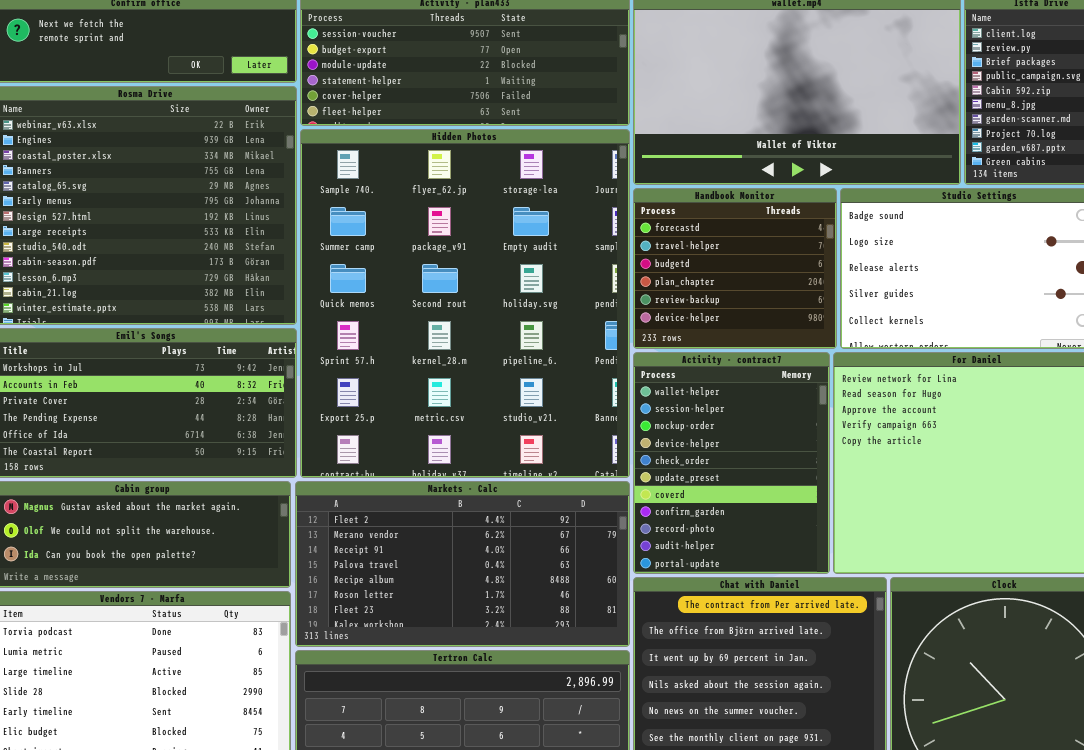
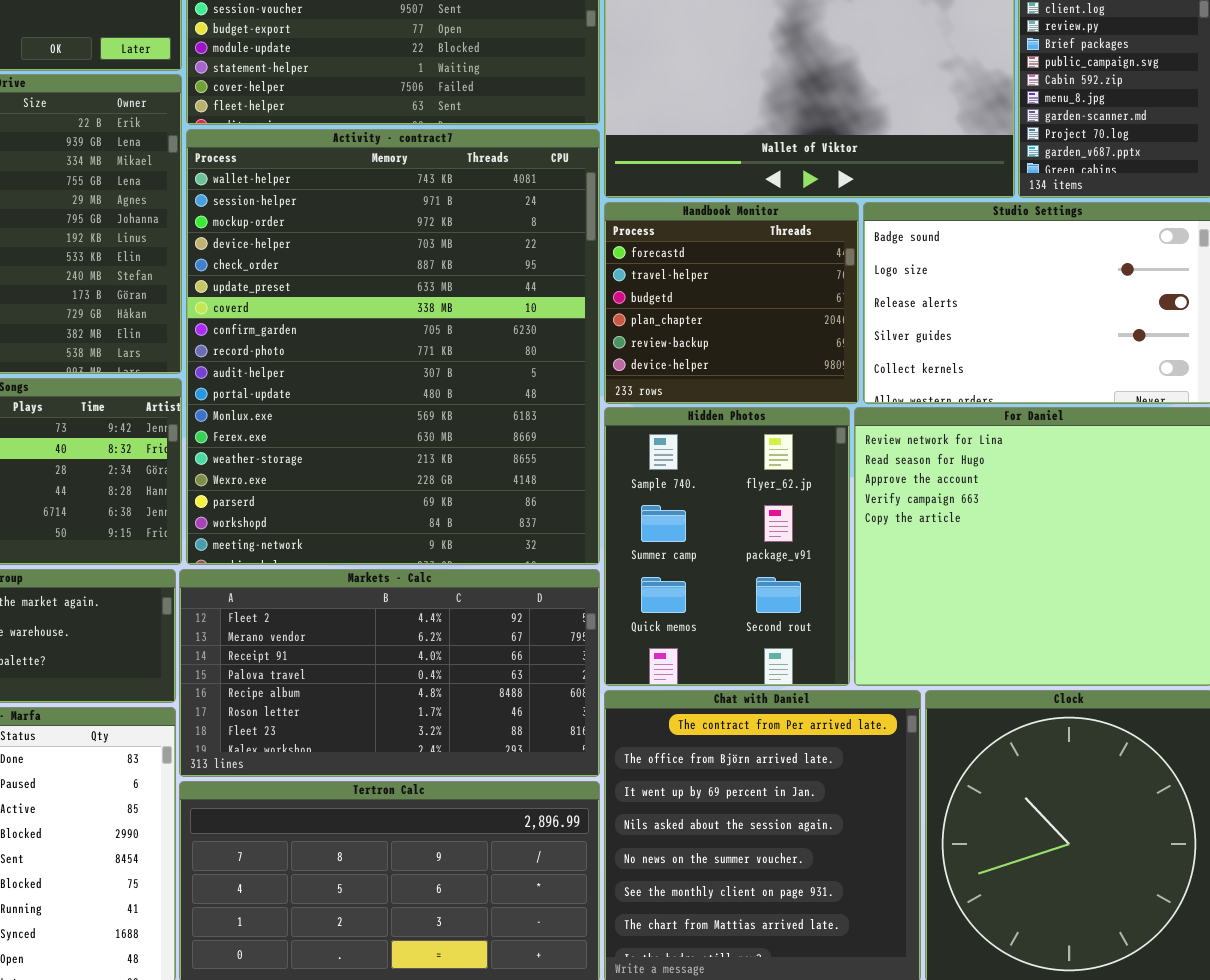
Hidden Photos: [300,129,630,478] -> [604,407,850,686], moved, resized
Activity - contract7: [633,352,830,574] -> [186,129,600,565], moved, resized

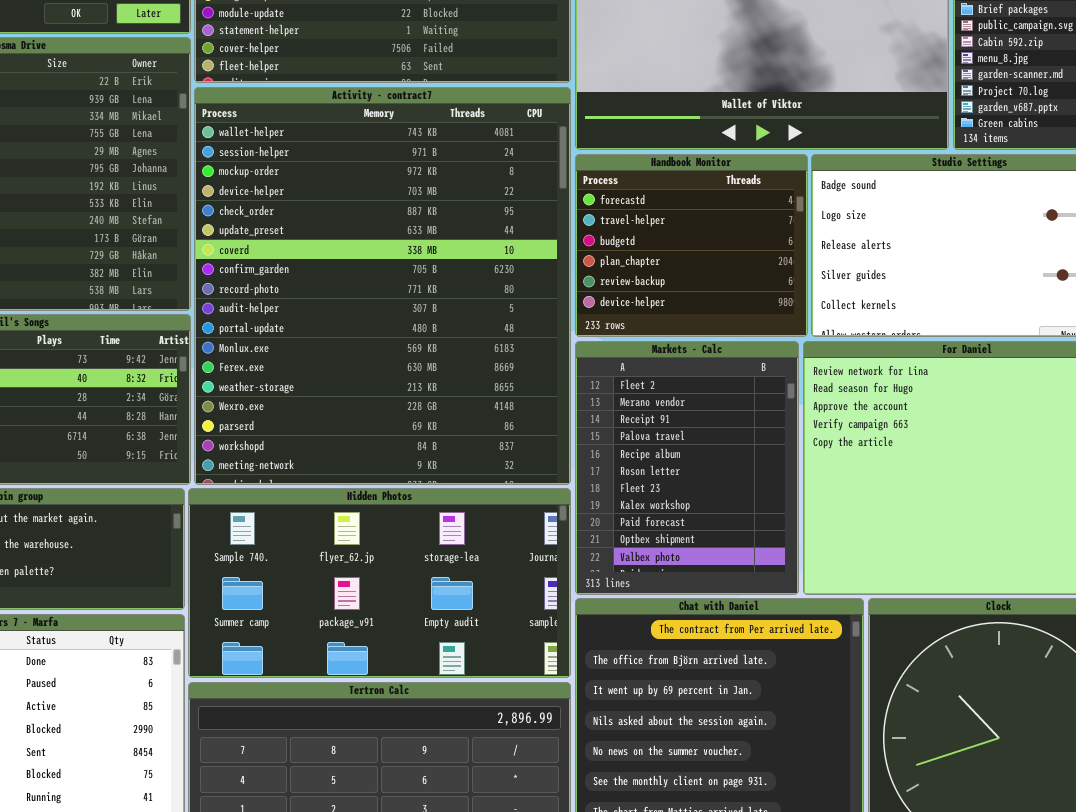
Hidden Photos: [604,407,850,686] -> [188,488,571,678], moved, resized
Markets - Calc: [179,569,600,777] -> [575,341,799,595], moved, resized

